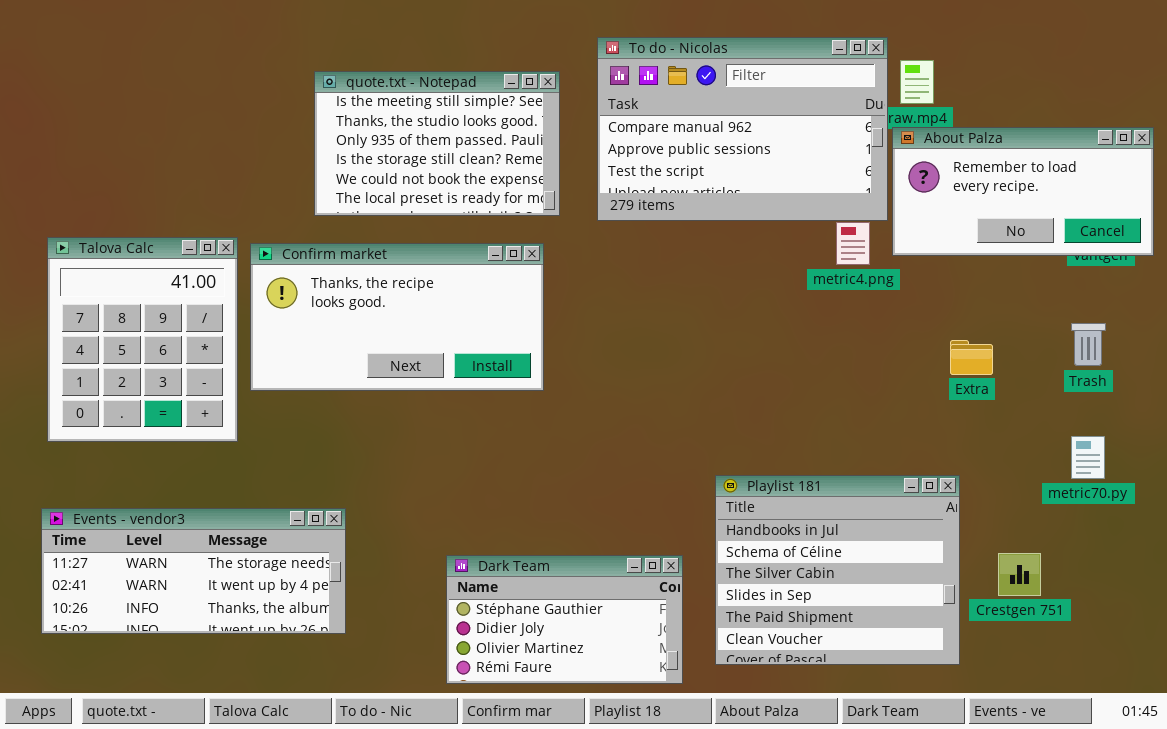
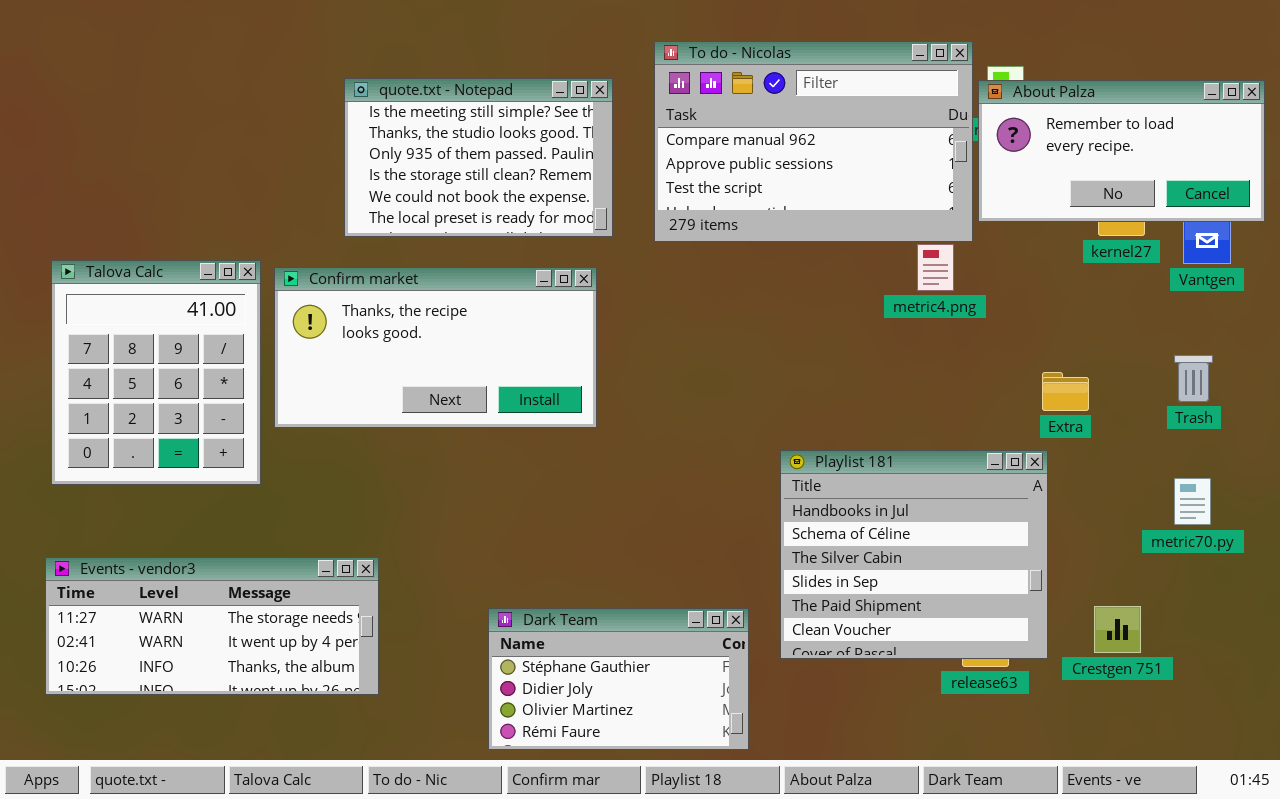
About Palza: [892,127,1154,256] -> [978,80,1265,222], moved
Playlist 181: [715,475,960,665] -> [780,450,1048,659], moved

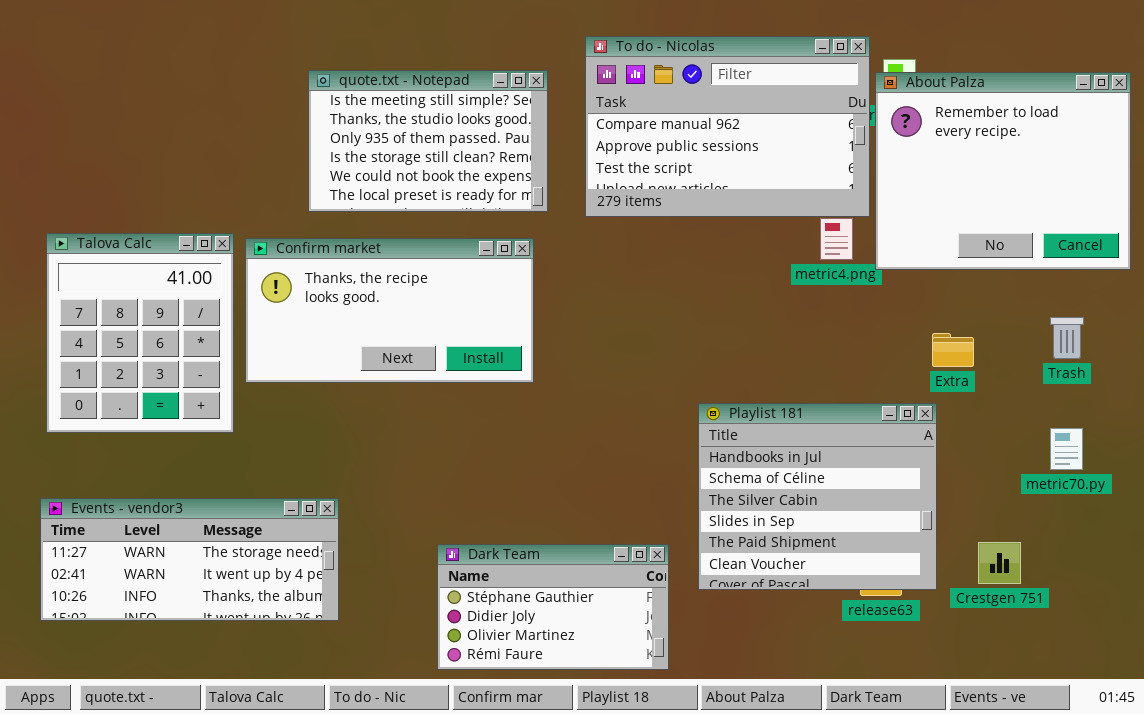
About Palza: [978,80,1265,222] -> [875,72,1131,270], resized

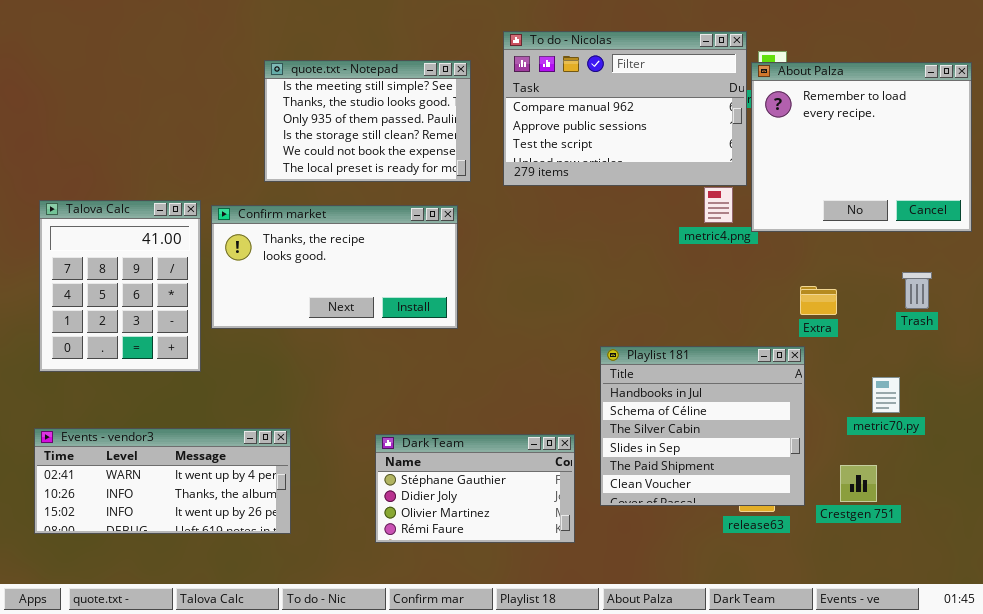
metric70.py: [1050,428,1083,470] -> [872,377,900,413], moved
Events - vendor3: [40,498,339,621] -> [34,428,291,534], scrolled down 1 row
Dark Team: [437,544,669,670] -> [375,434,575,543], moved

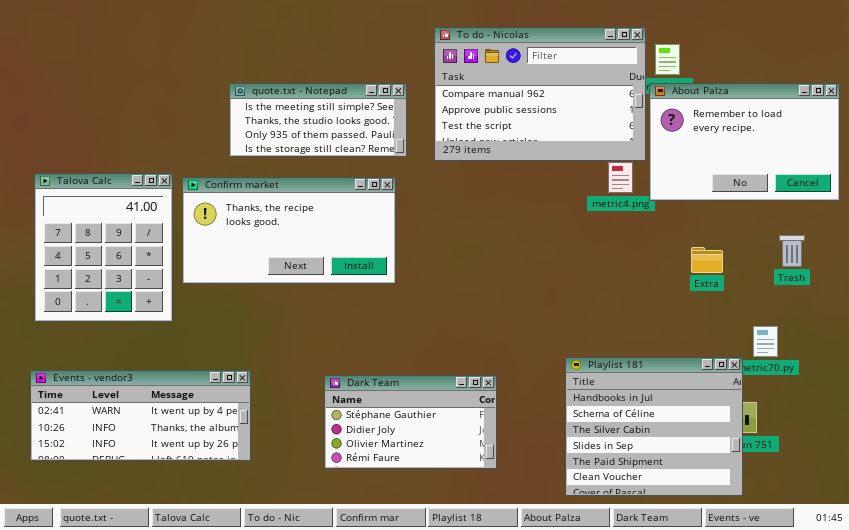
quote.txt - Notepad: [264,60,471,182] -> [229,83,407,157], resized
About Palza: [751,62,972,232] -> [649,83,840,201], resized
Playlist 181: [600,346,805,506] -> [565,357,743,496], moved

